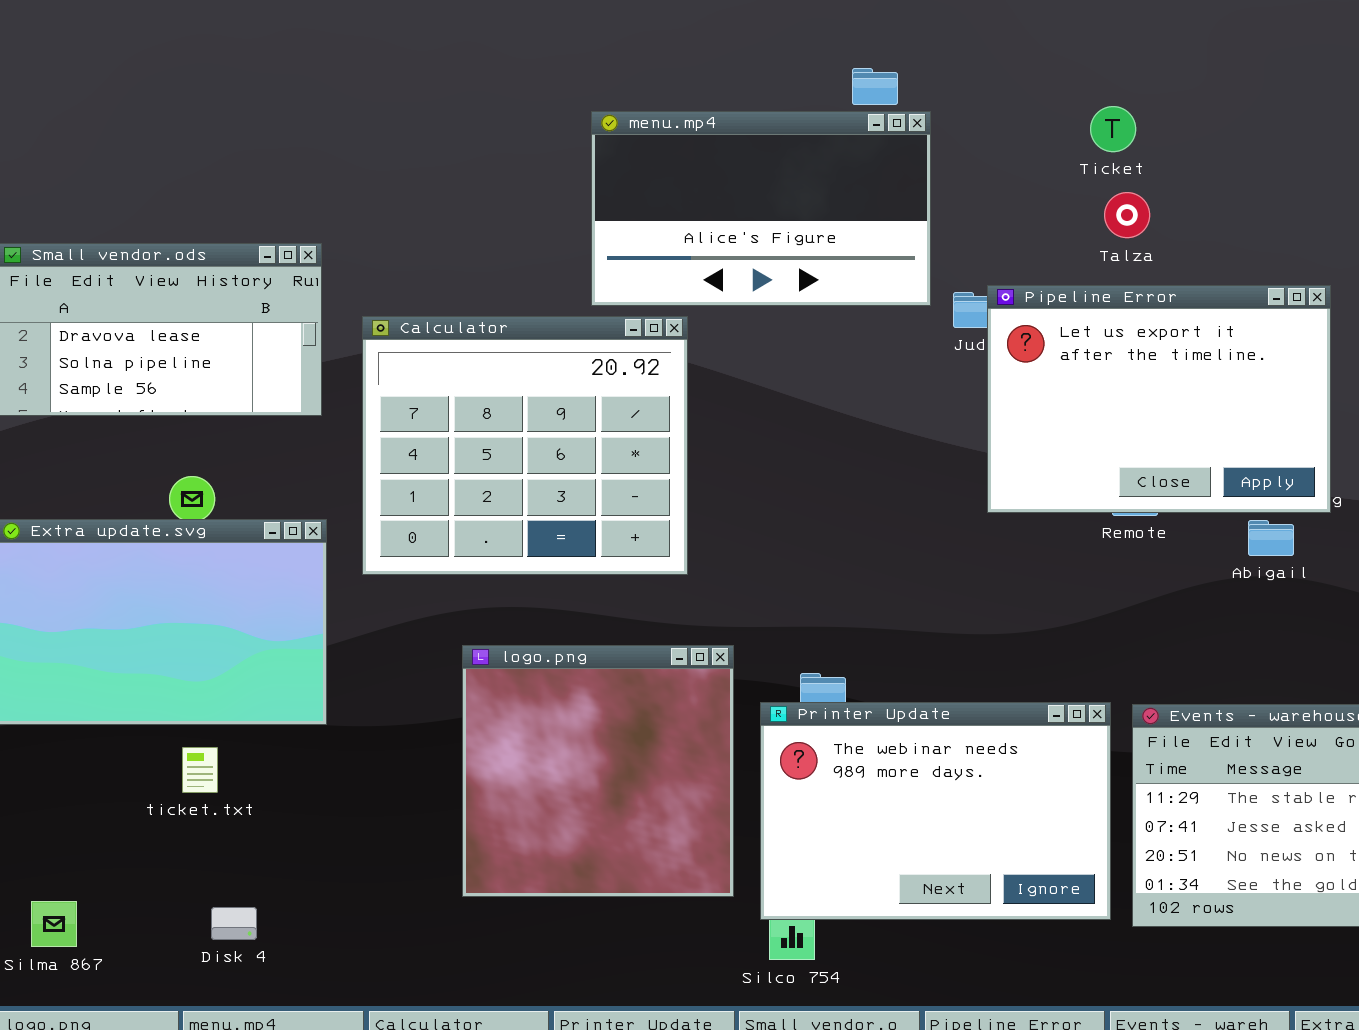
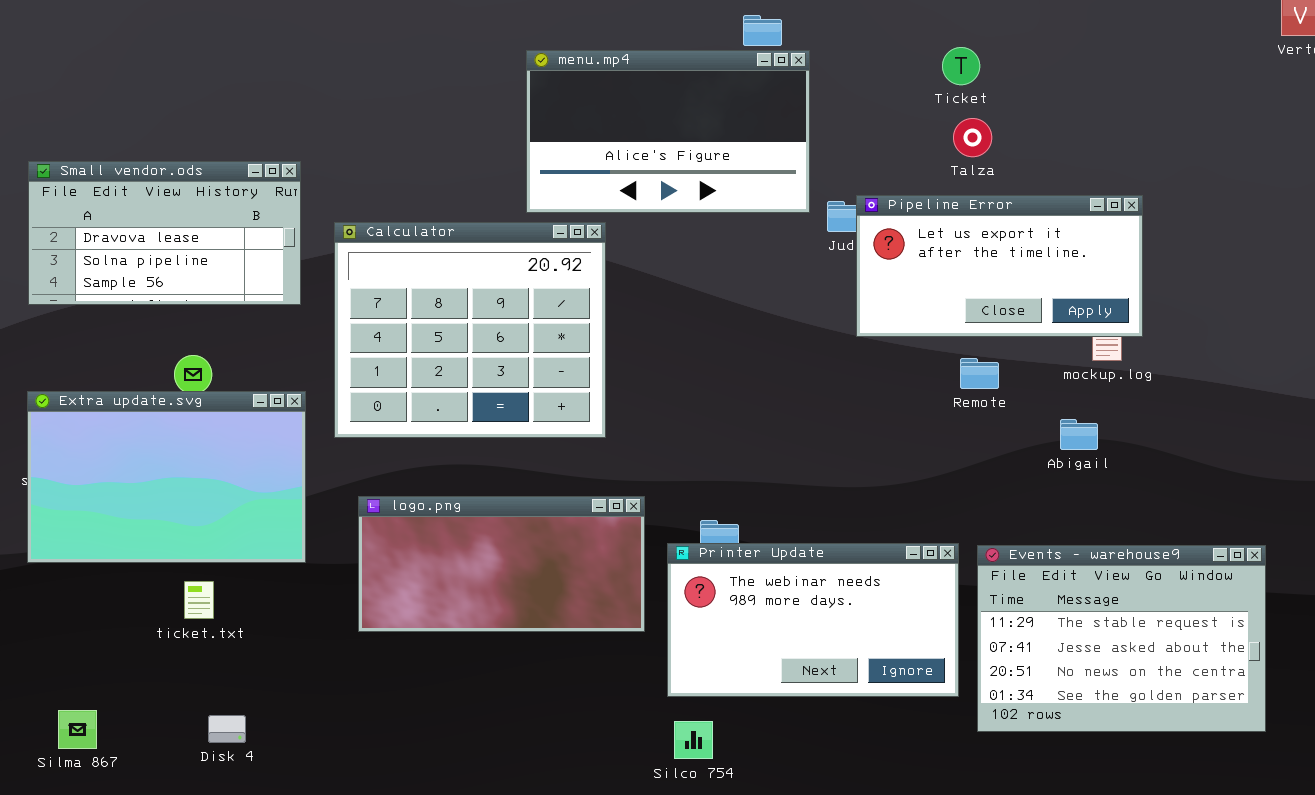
Pipeline Error: [987,285,1331,513] -> [856,195,1143,337], resized
Abigail: [1248,520,1294,556] -> [1060,419,1098,450], moved
logo.png: [462,645,734,897] -> [358,496,645,632], resized
Printer Update: [760,702,1111,920] -> [667,543,959,697], resized

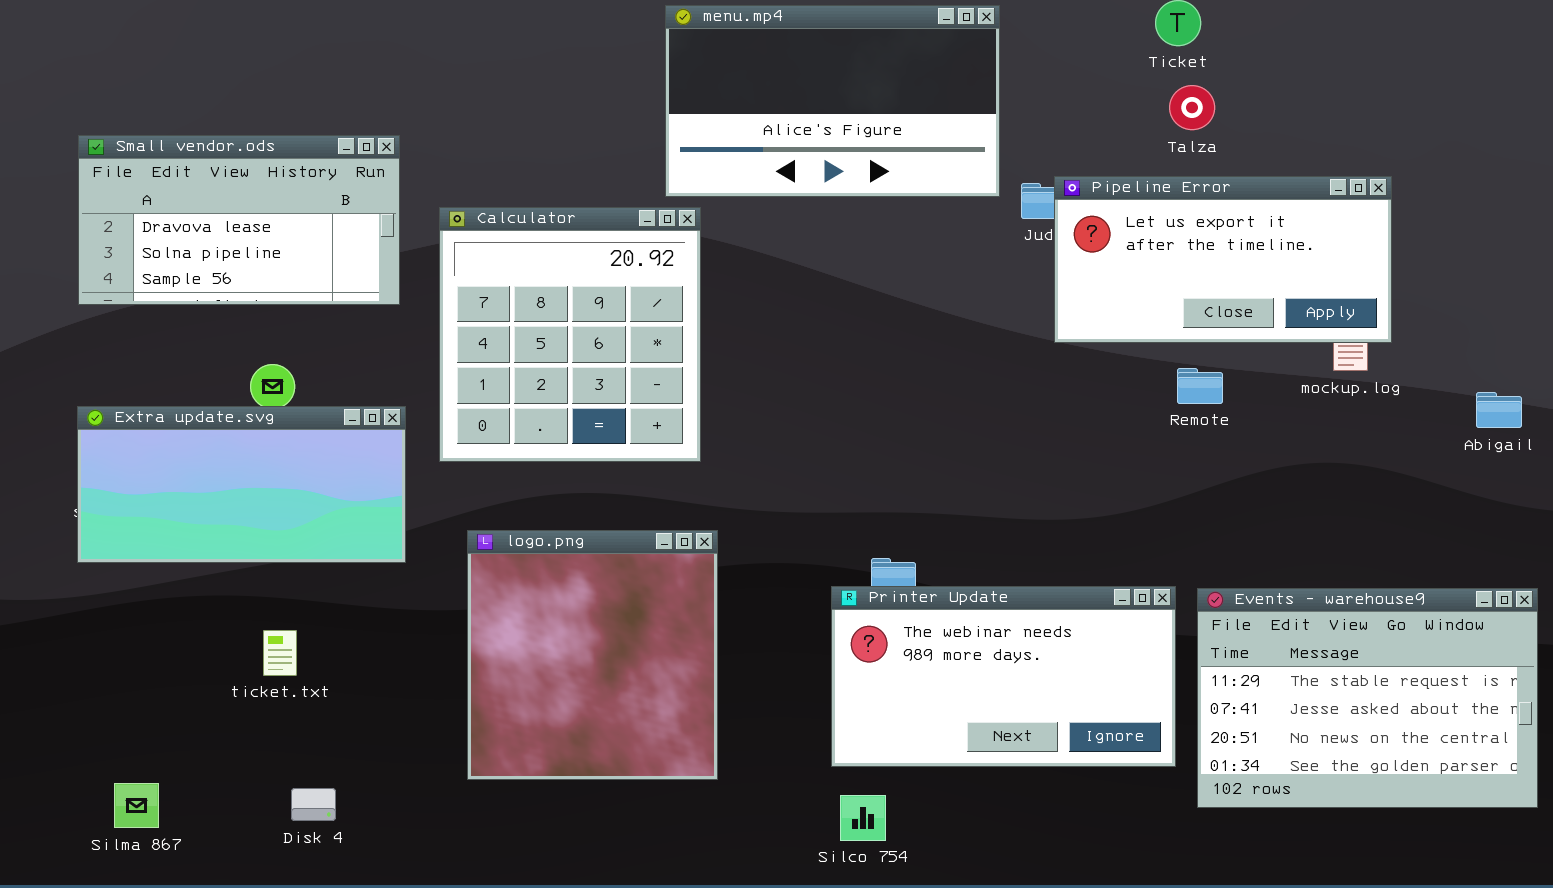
Calculator: [334,222,606,438] -> [439,207,701,462], resized
Extra update.svg: [27,391,306,563] -> [77,406,406,563], resized
Abigail: [1060,419,1098,450] -> [1476,392,1522,428], moved
logo.png: [358,496,645,632] -> [467,530,718,780], resized

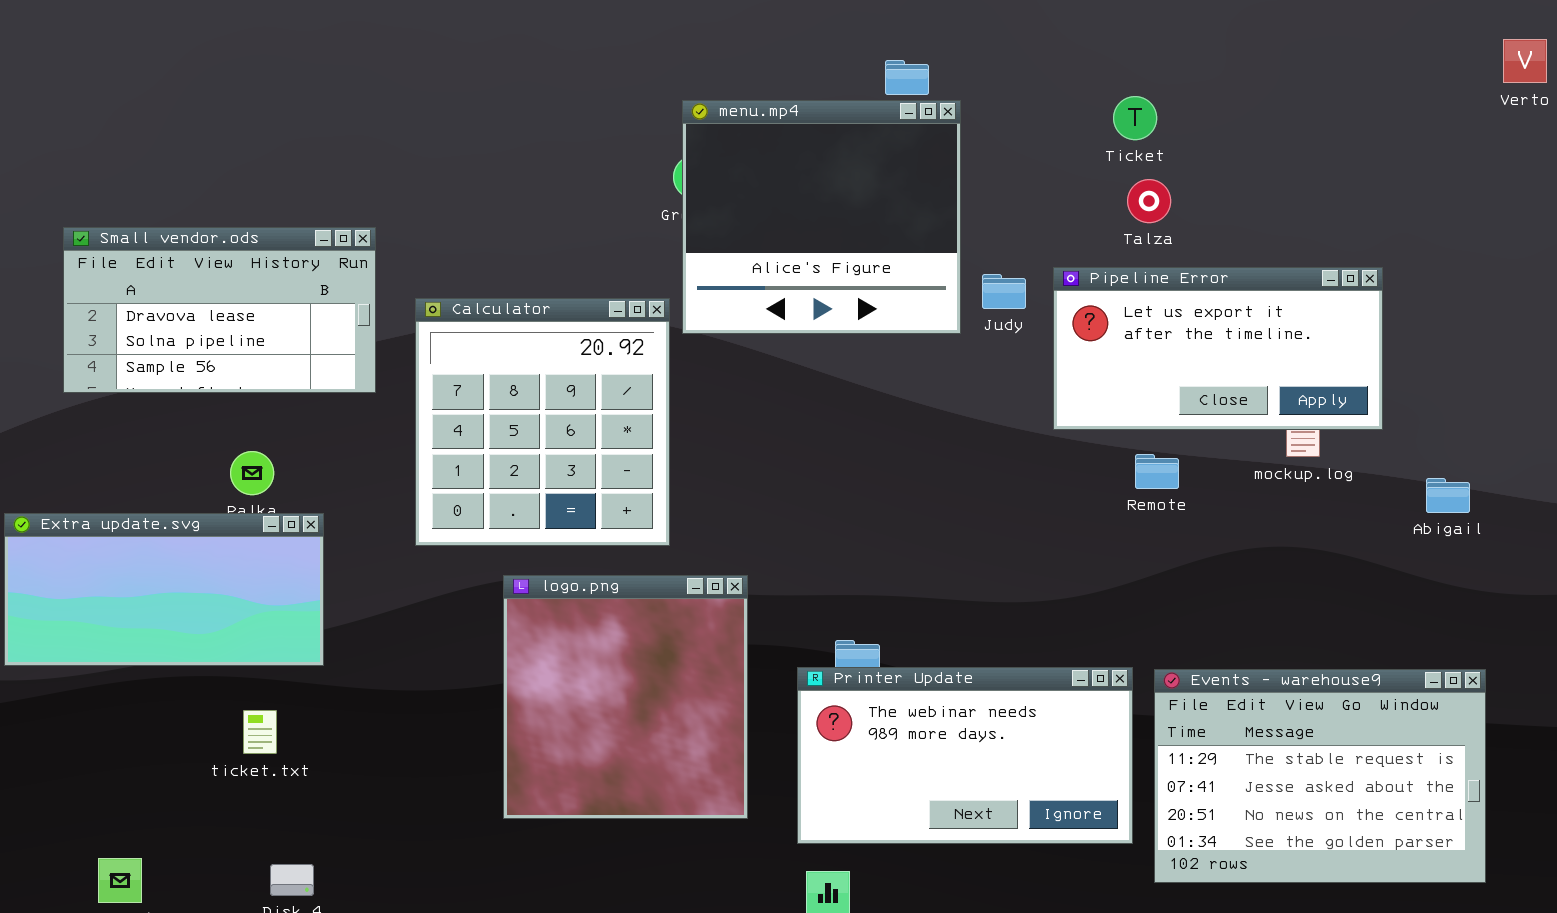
menu.mp4: [665,5,1000,197] -> [682,100,961,334], resized
Pipeline Error: [1054,176,1392,343] -> [1053,267,1383,430], moved
Extra update.svg: [77,406,406,563] -> [4,513,324,666], moved
logo.png: [467,530,718,780] -> [503,575,748,819], moved

